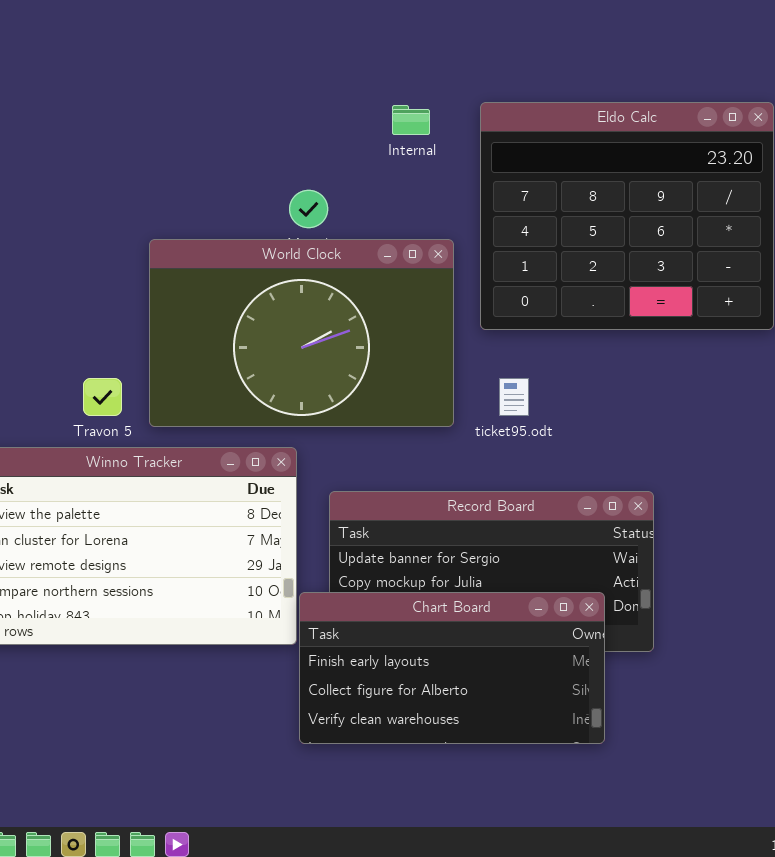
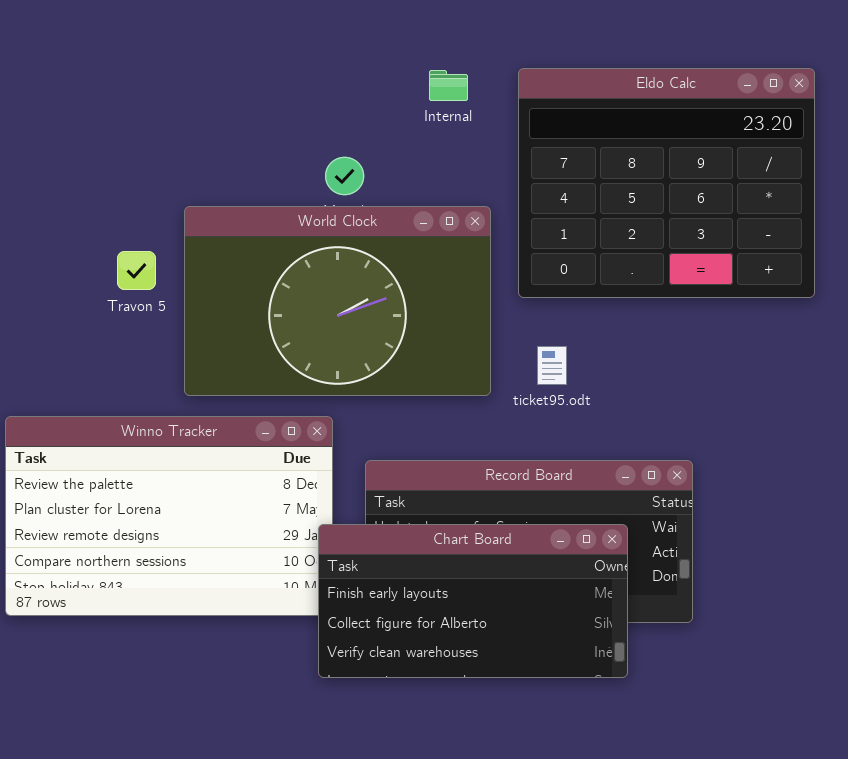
Travon 5: [83,378,122,416] -> [117,251,156,290], moved
Chart Board: [299,592,605,744] -> [318,524,628,678], moved

